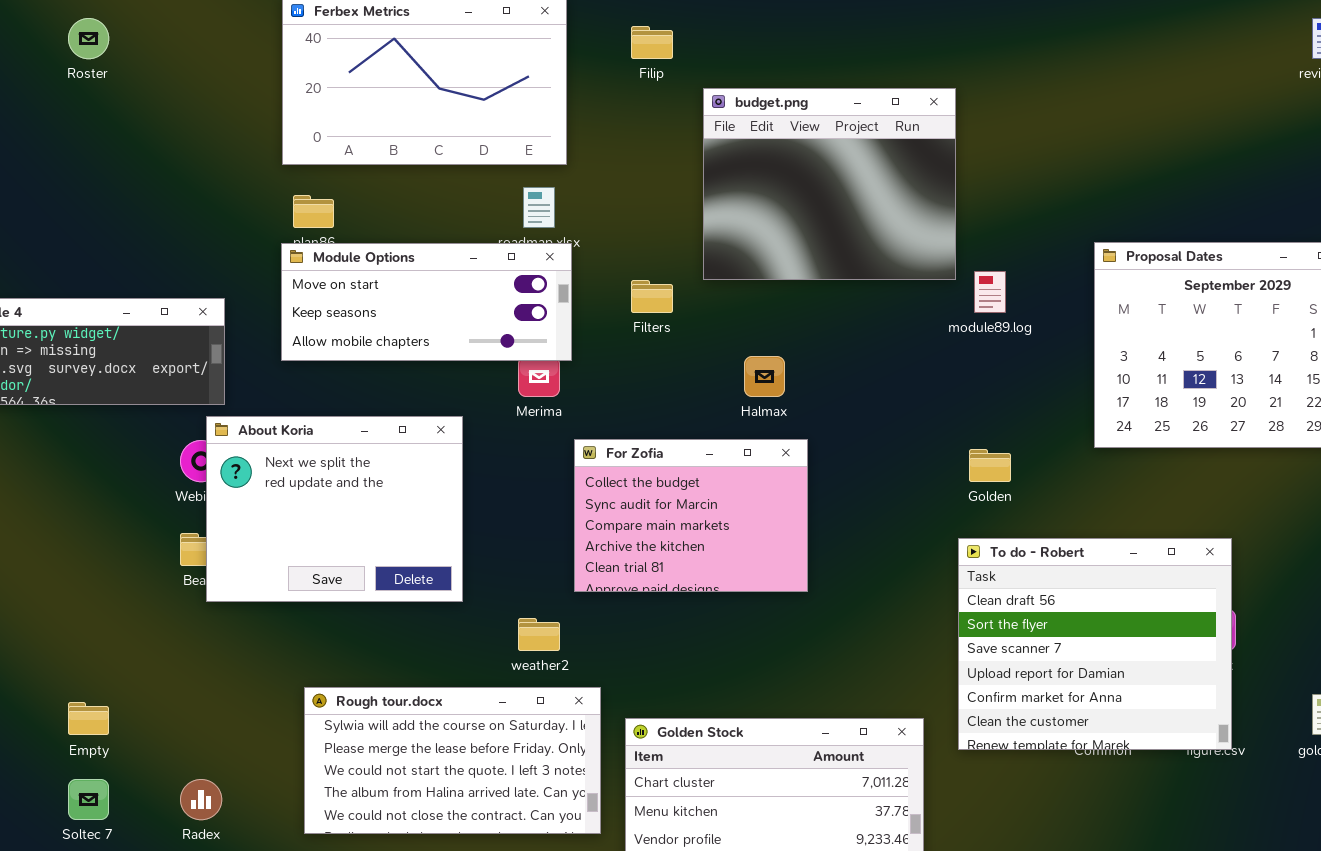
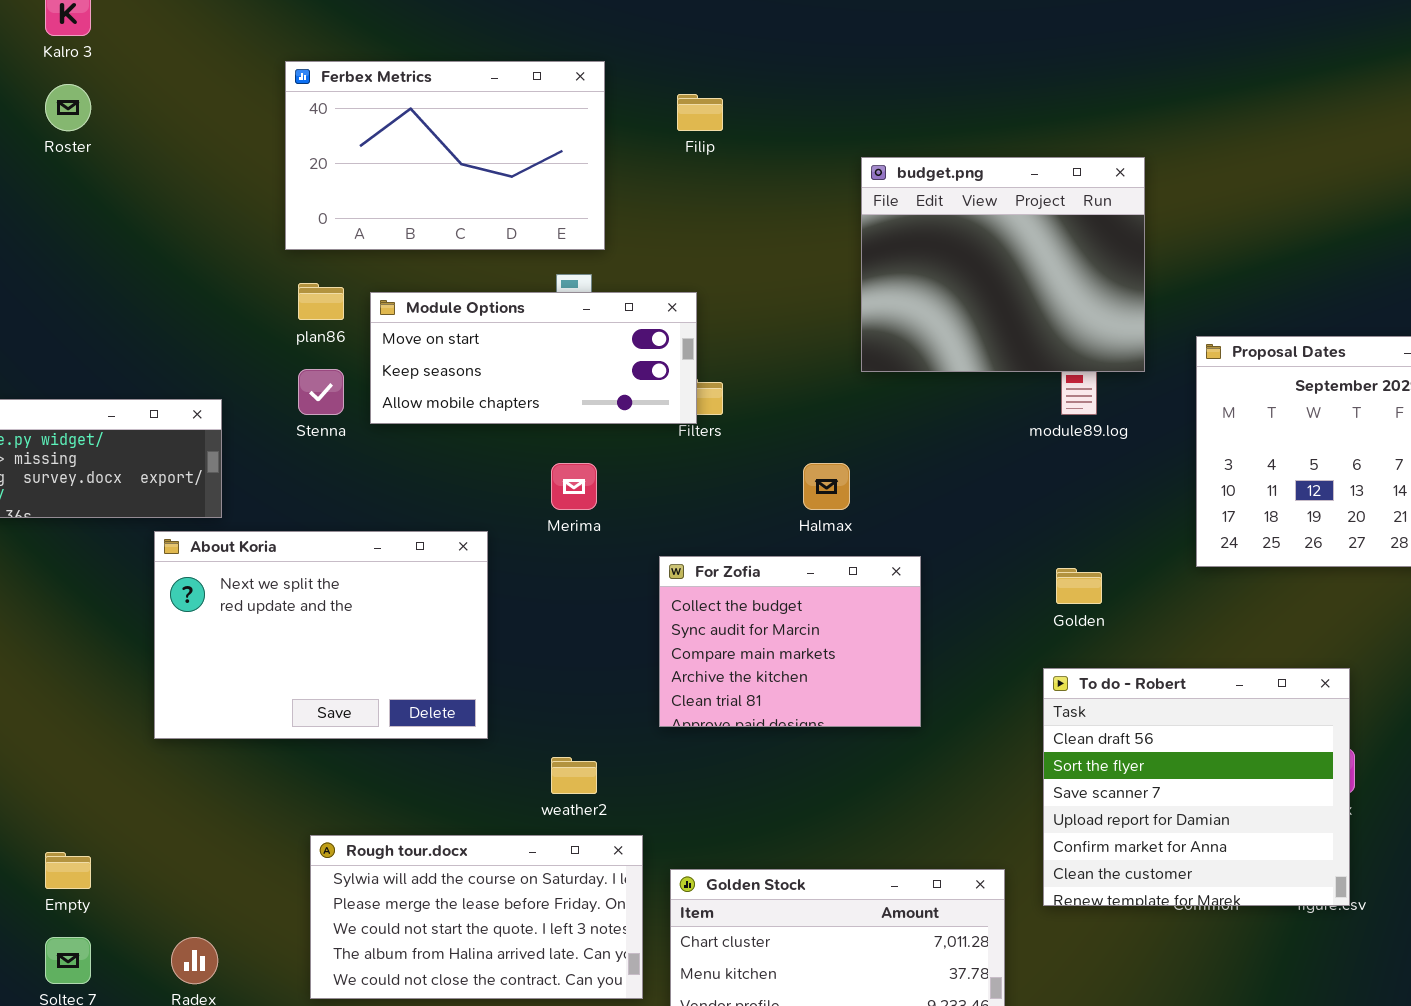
budget.png: [703,88,956,280] -> [861,157,1145,372], moved
Module Options: [281,243,572,361] -> [370,292,697,424], moved
About Koria: [206,416,463,602] -> [154,531,488,739], resized
For Zofia: [574,439,808,592] -> [659,556,921,727], moved

